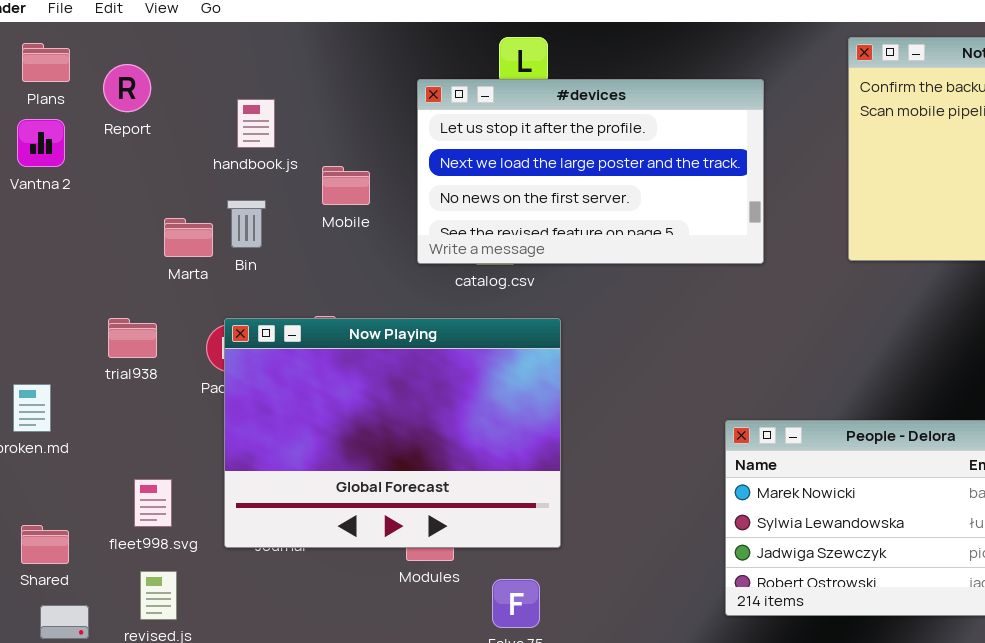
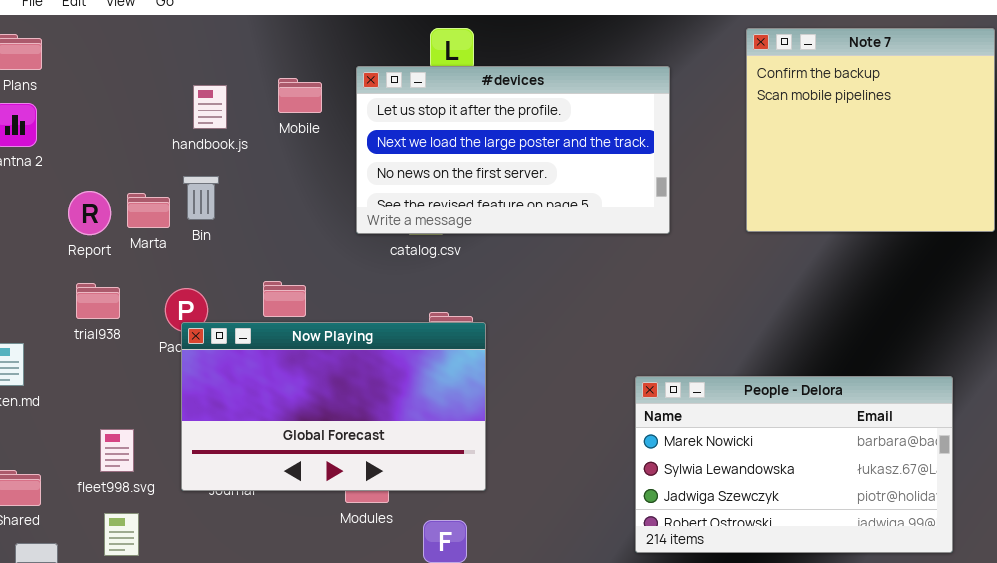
Report: [103,64,151,112] -> [68,191,111,235], moved
Mobile: [322,166,370,205] -> [278,78,322,113], moved
Now Playing: [224,318,561,548] -> [181,322,486,491], resized

